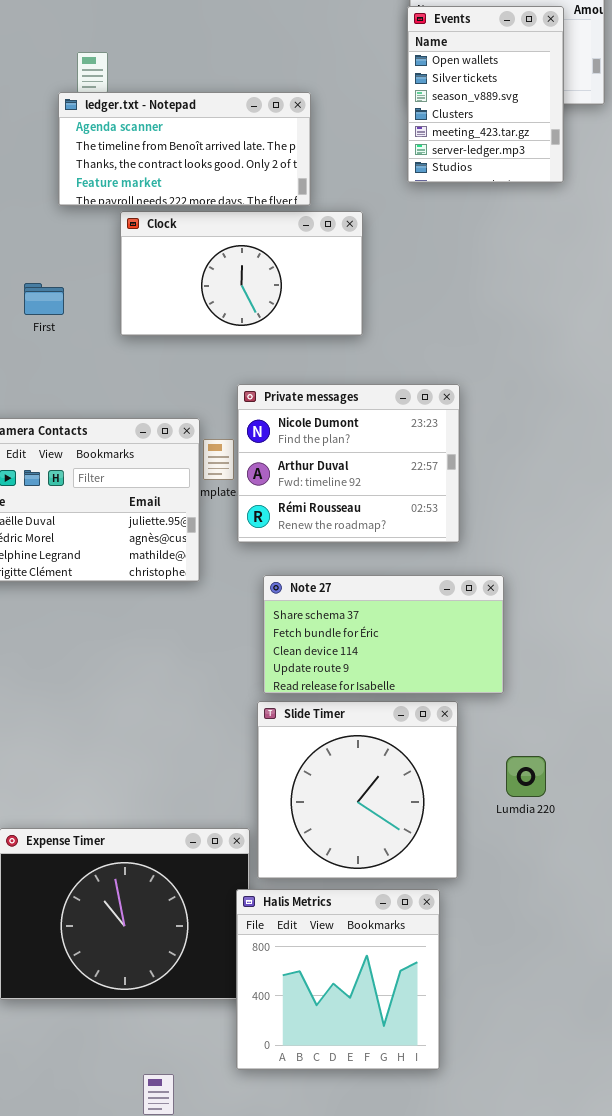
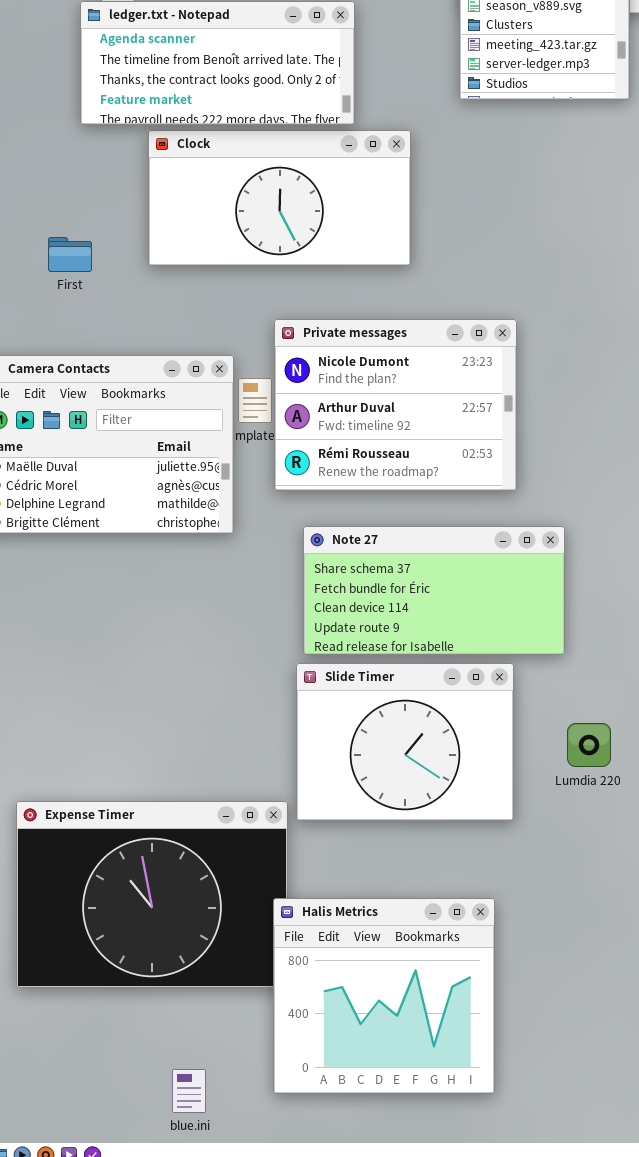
First: [24,283,64,315] -> [48,237,92,272], moved
Slide Timer: [257,701,458,879] -> [296,663,514,821], resized
Halis Metrics: [236,889,440,1070] -> [273,898,495,1094], moved

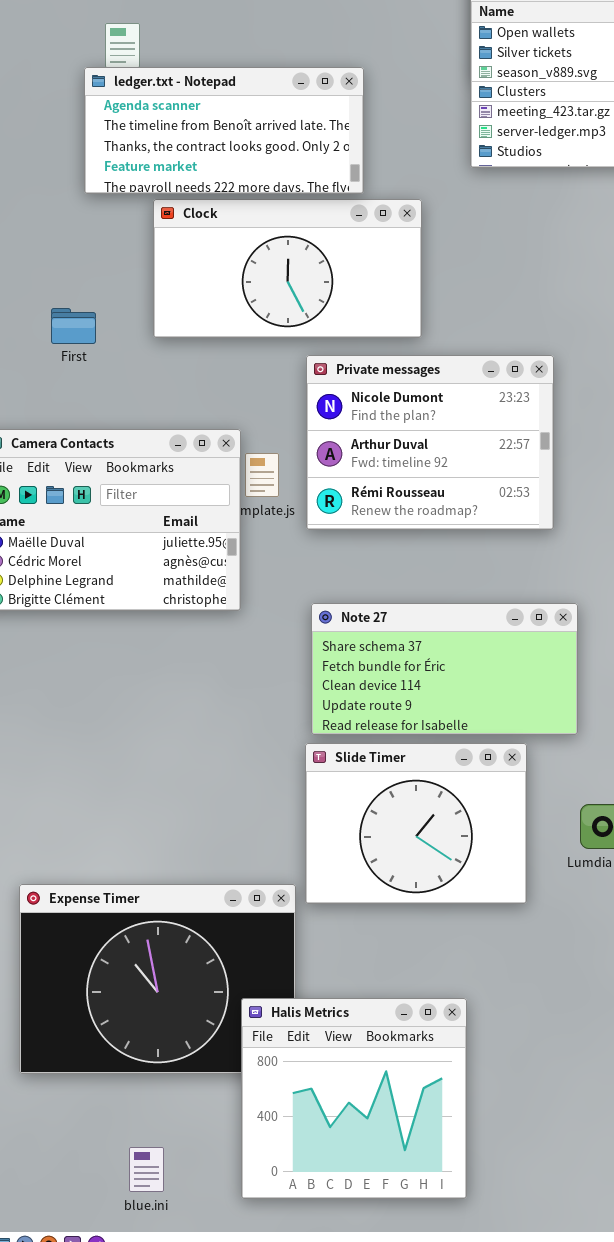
Private messages: [274,319,517,491] -> [306,355,554,530], moved
Halis Metrics: [273,898,495,1094] -> [241,998,467,1199], moved
blue.ini: [172,1069,206,1113] -> [129,1147,164,1192], moved

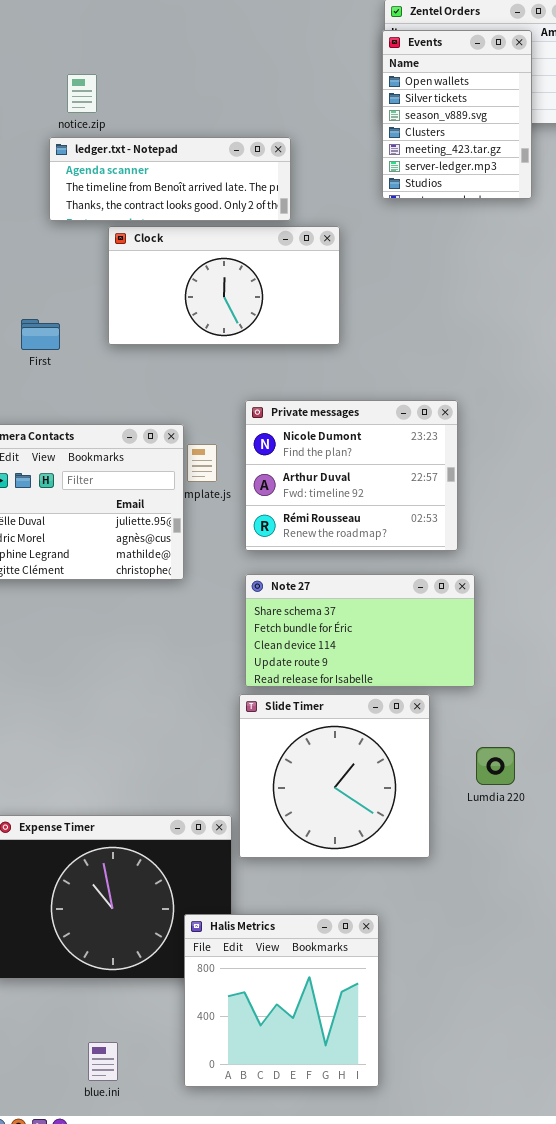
ledger.txt - Notepad: [84,67,364,194] -> [49,137,291,221], resized
Private messages: [306,355,554,530] -> [245,400,458,551], moved
Slide Timer: [305,743,527,904] -> [239,694,430,858], resized

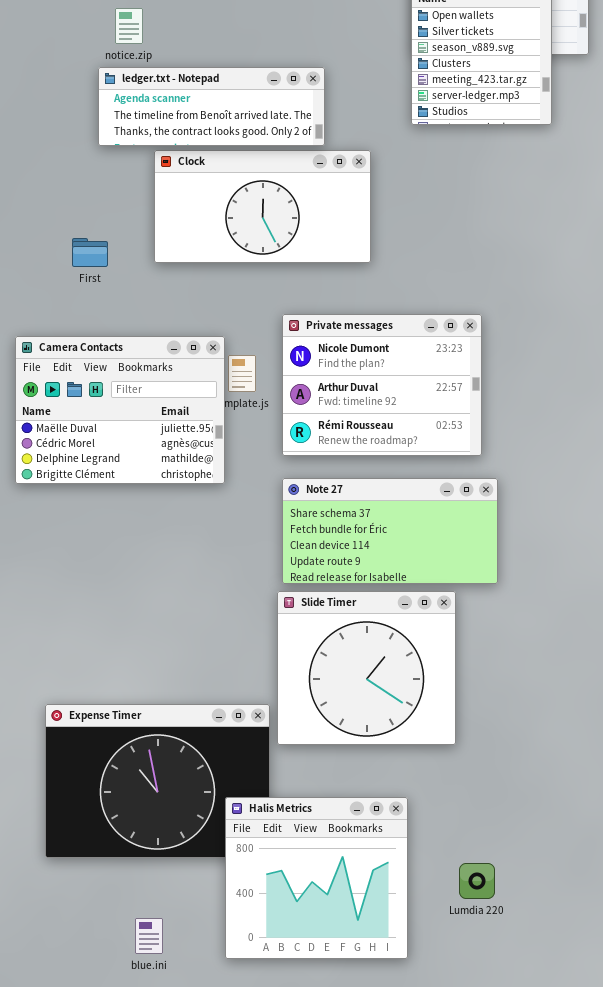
Lumdia 220: [476,747,515,785] -> [459,863,495,899], moved

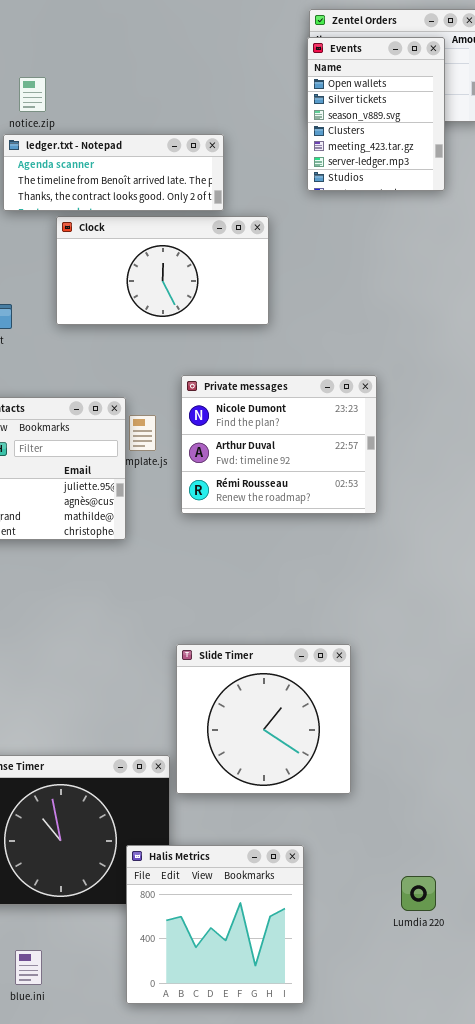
Note 27: [282,478,498,584] -> none, closed
Lumdia 220: [459,863,495,899] -> [401,876,436,911], moved
blue.ini: [135,918,163,954] -> [15,950,42,985], moved

